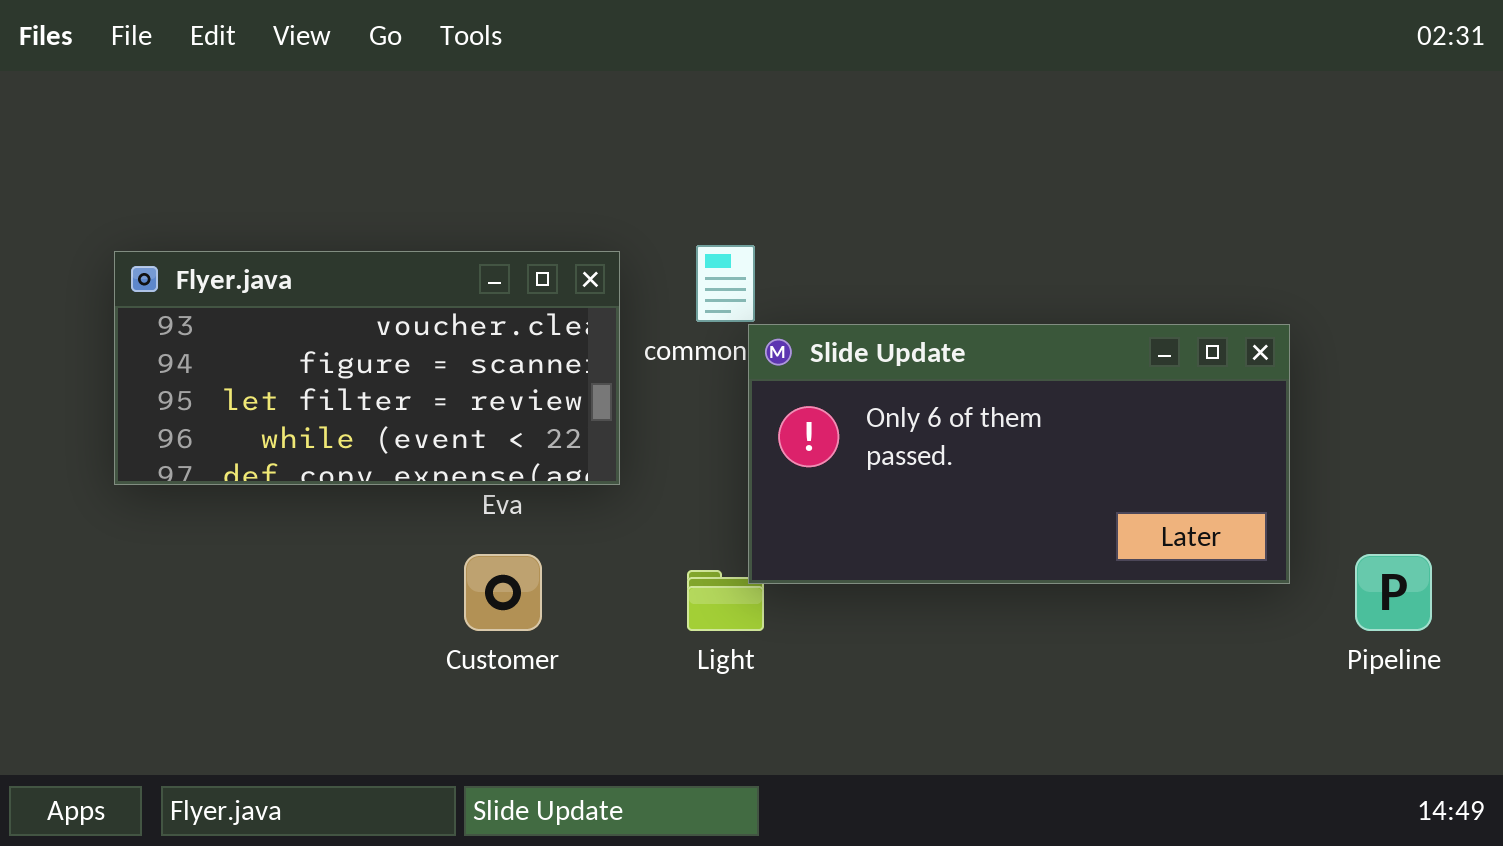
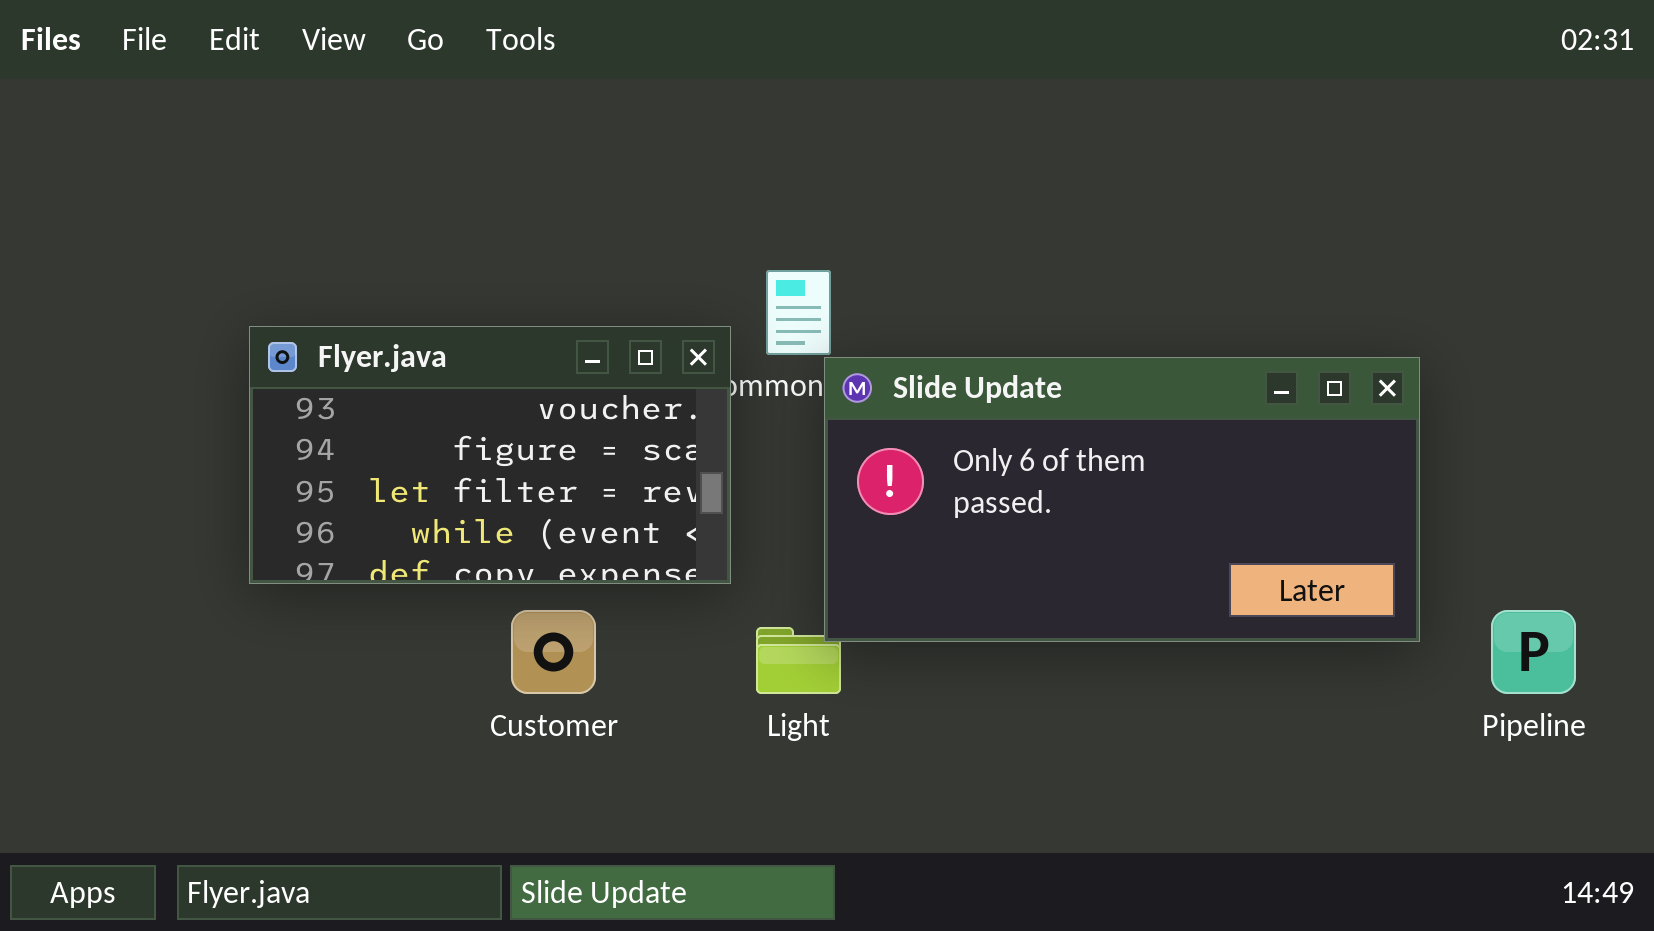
Flyer.java: [114,251,620,485] -> [249,326,731,584], moved, resized

